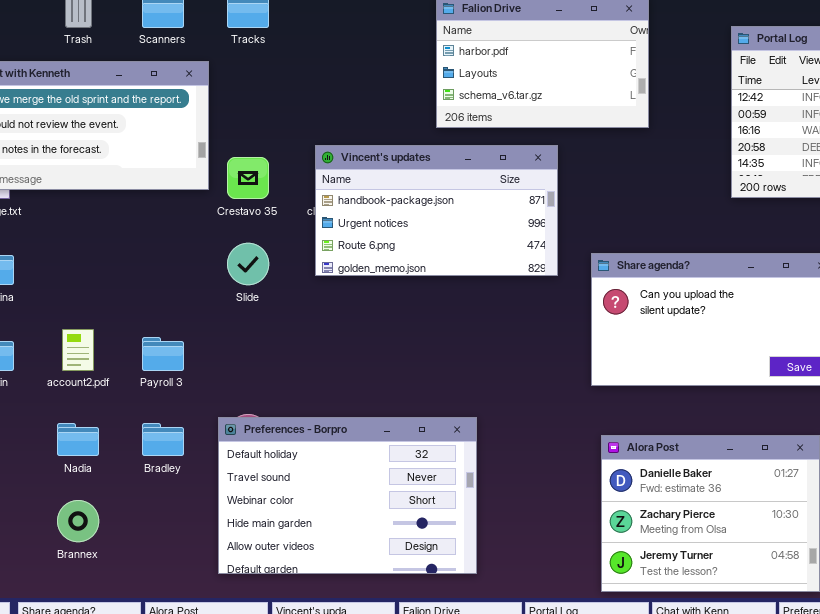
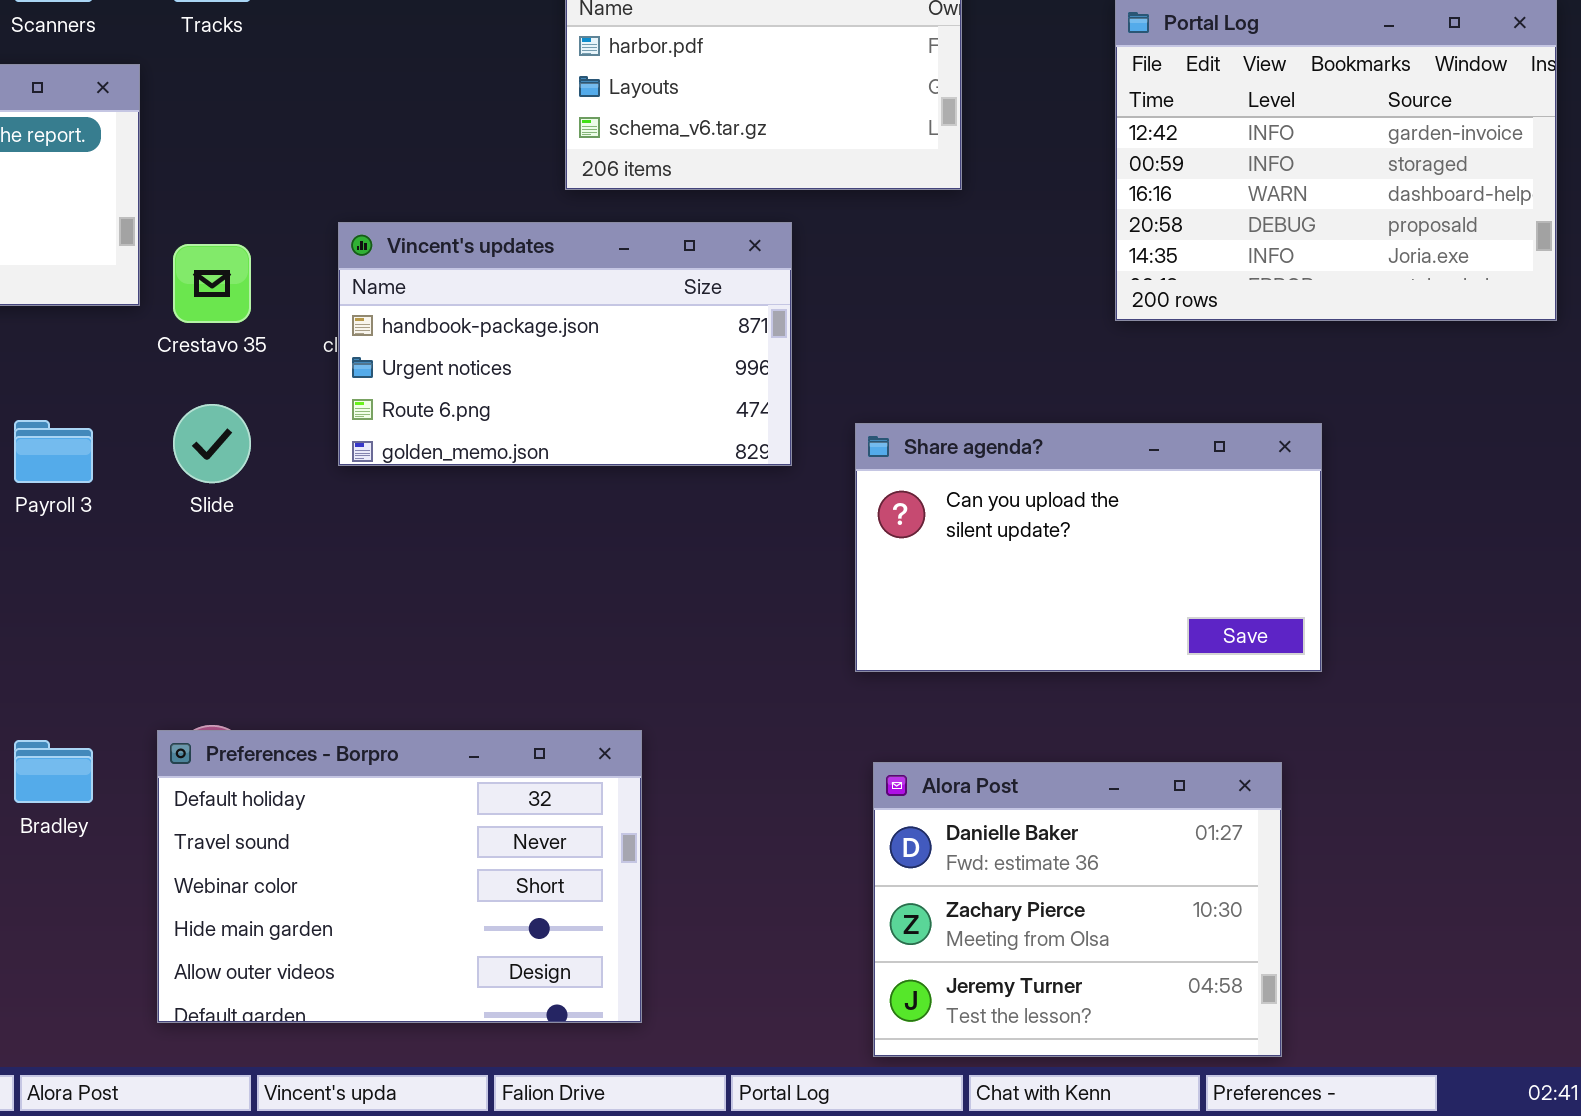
Payroll 3: [142,337,184,371] -> [14,420,93,483], moved

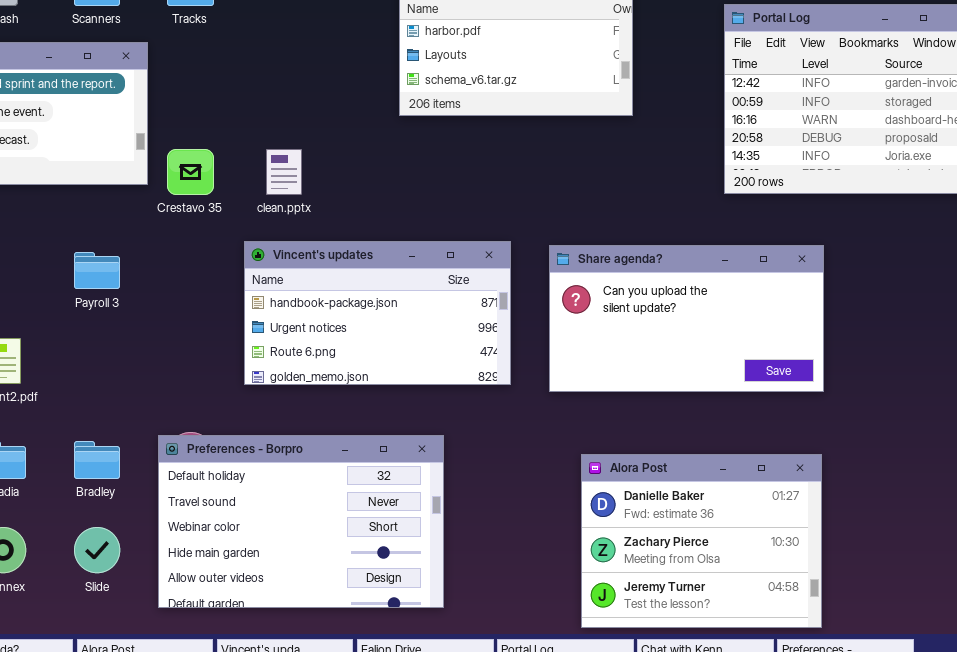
Vincent's updates: [338,222,792,466] -> [244,241,511,385], moved
Slide: [173,404,251,483] -> [74,527,120,573], moved
Share agenda?: [855,423,1322,672] -> [549,245,824,392], moved

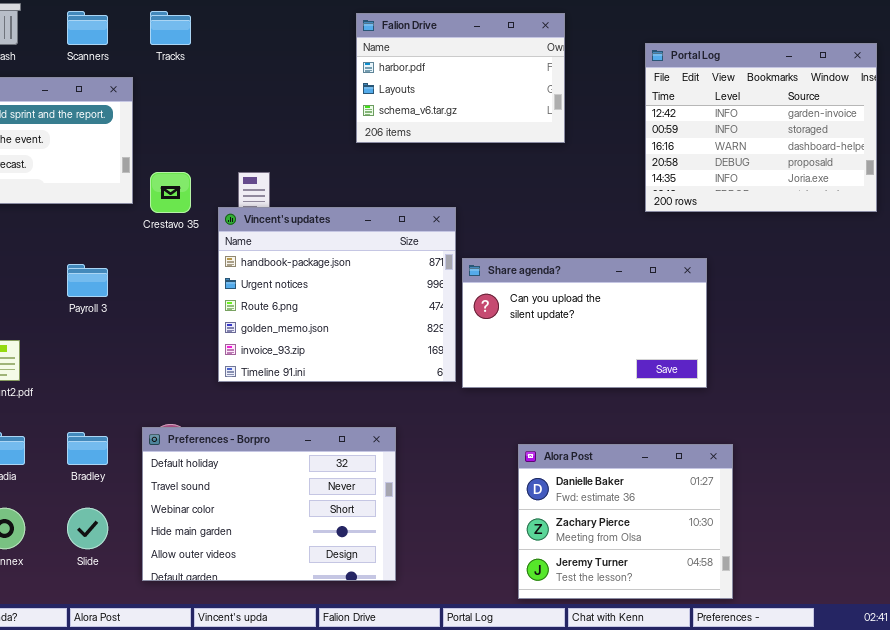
Vincent's updates: [244,241,511,385] -> [218,207,456,382], resized
Share agenda?: [549,245,824,392] -> [462,258,707,388], moved

